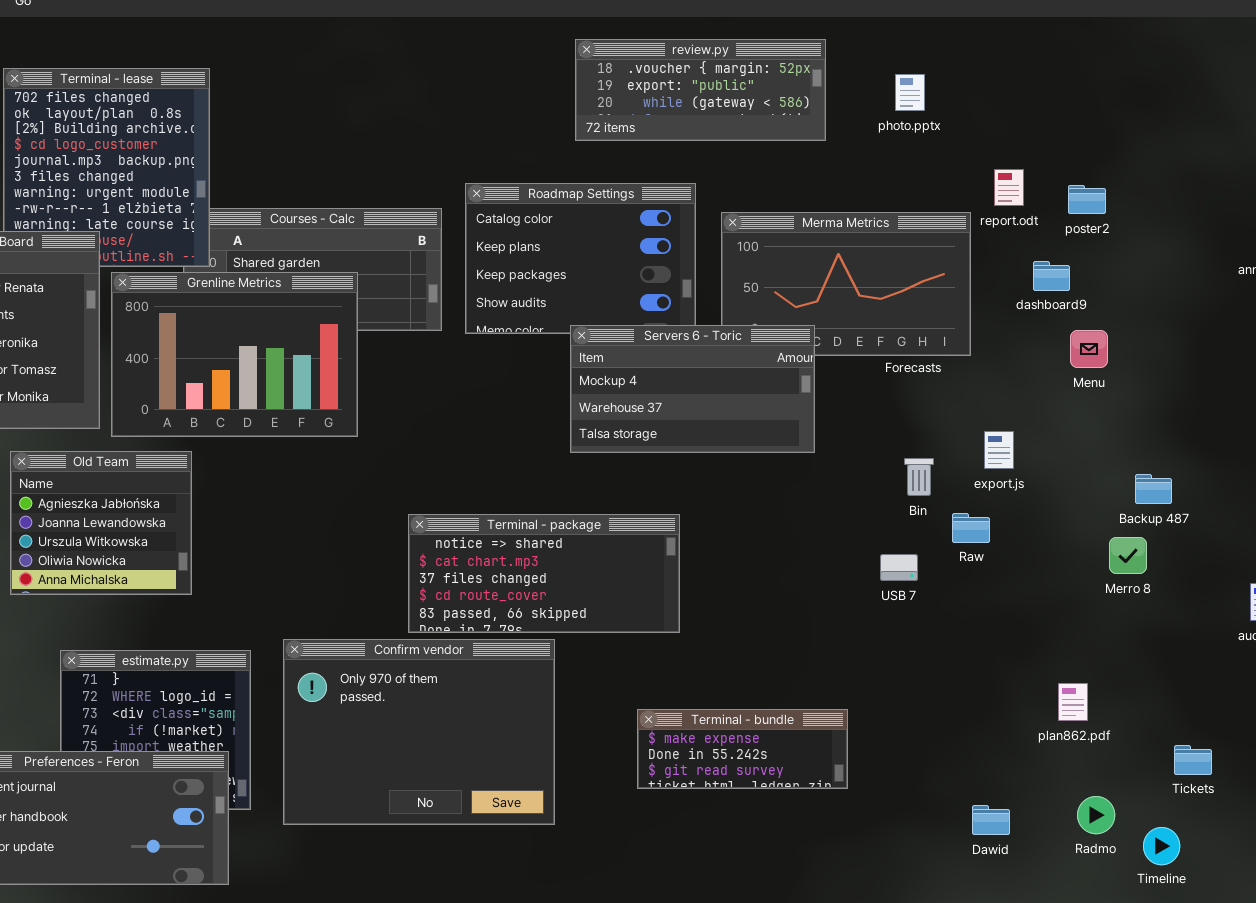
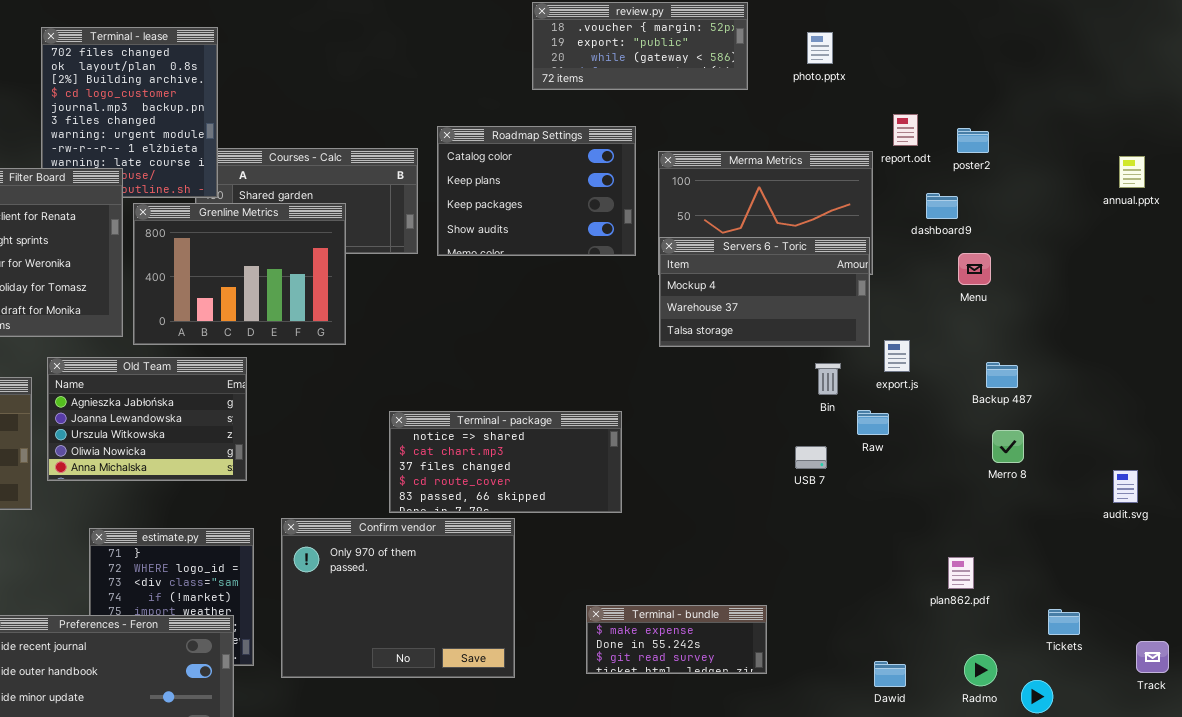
Servers 6 - Toric: [570,325,815,453] -> [659,237,870,347], moved
Old Team: [10,451,192,595] -> [47,357,247,481], resized
Backup 487: [1135,474,1172,504] -> [986,362,1018,388], moved
Terminal - bundle: [637,709,848,789] -> [586,605,767,674], moved

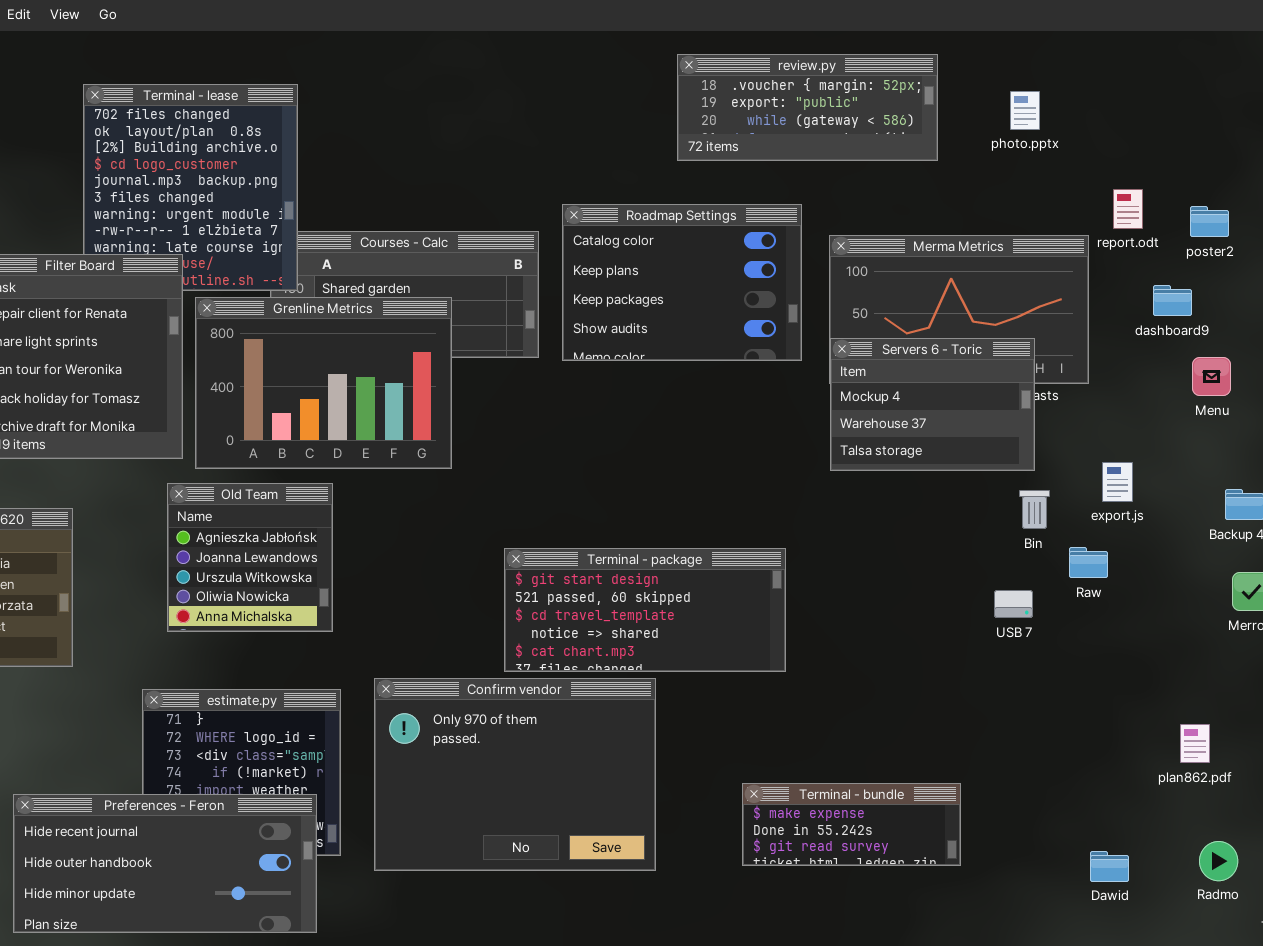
Servers 6 - Toric: [659,237,870,347] -> [830,338,1035,471], resized
Old Team: [47,357,247,481] -> [167,483,333,632], resized
Terminal - package: [389,411,622,513] -> [504,548,786,672], scrolled up 3 rows

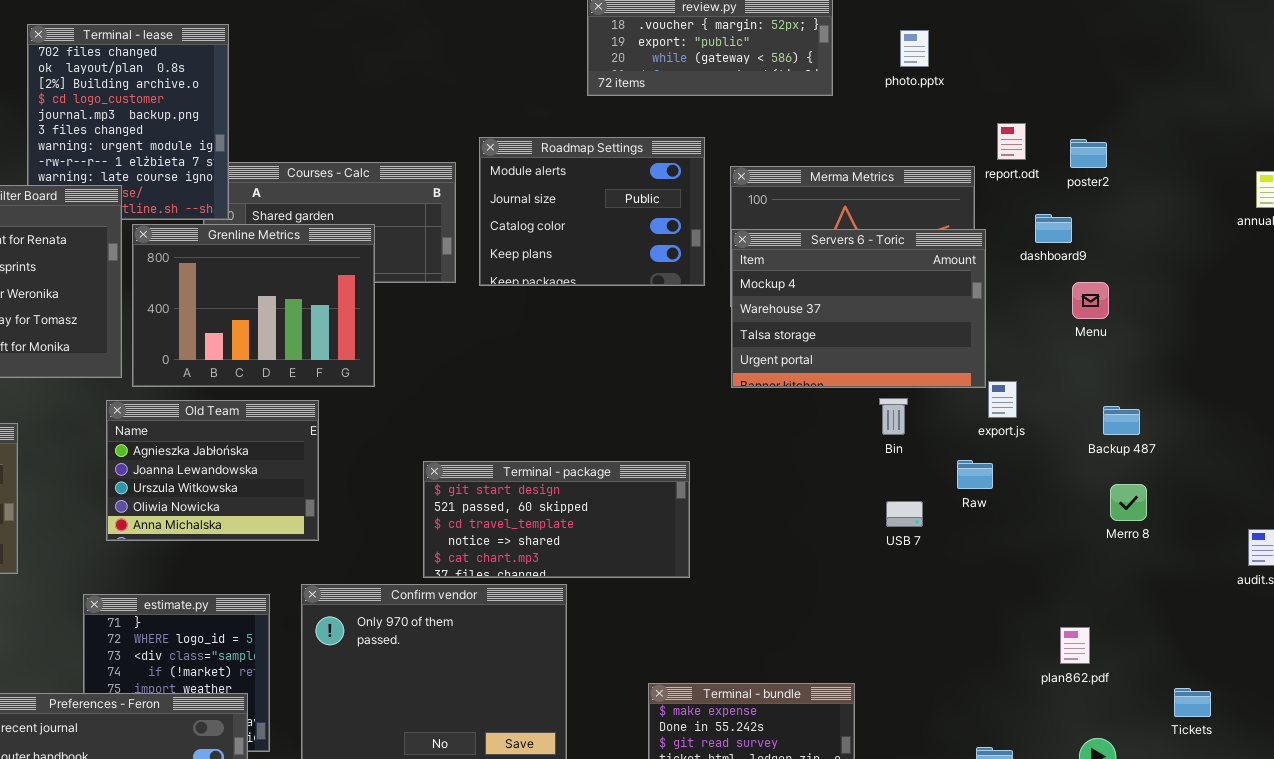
Roadmap Settings: [562,204,802,361] -> [479,137,705,286], scrolled up 2 rows
Servers 6 - Toric: [830,338,1035,471] -> [731,229,986,388], resized
Old Team: [167,483,333,632] -> [106,400,319,541], resized
Bin: [1019,490,1050,529] -> [879,398,908,435], moved

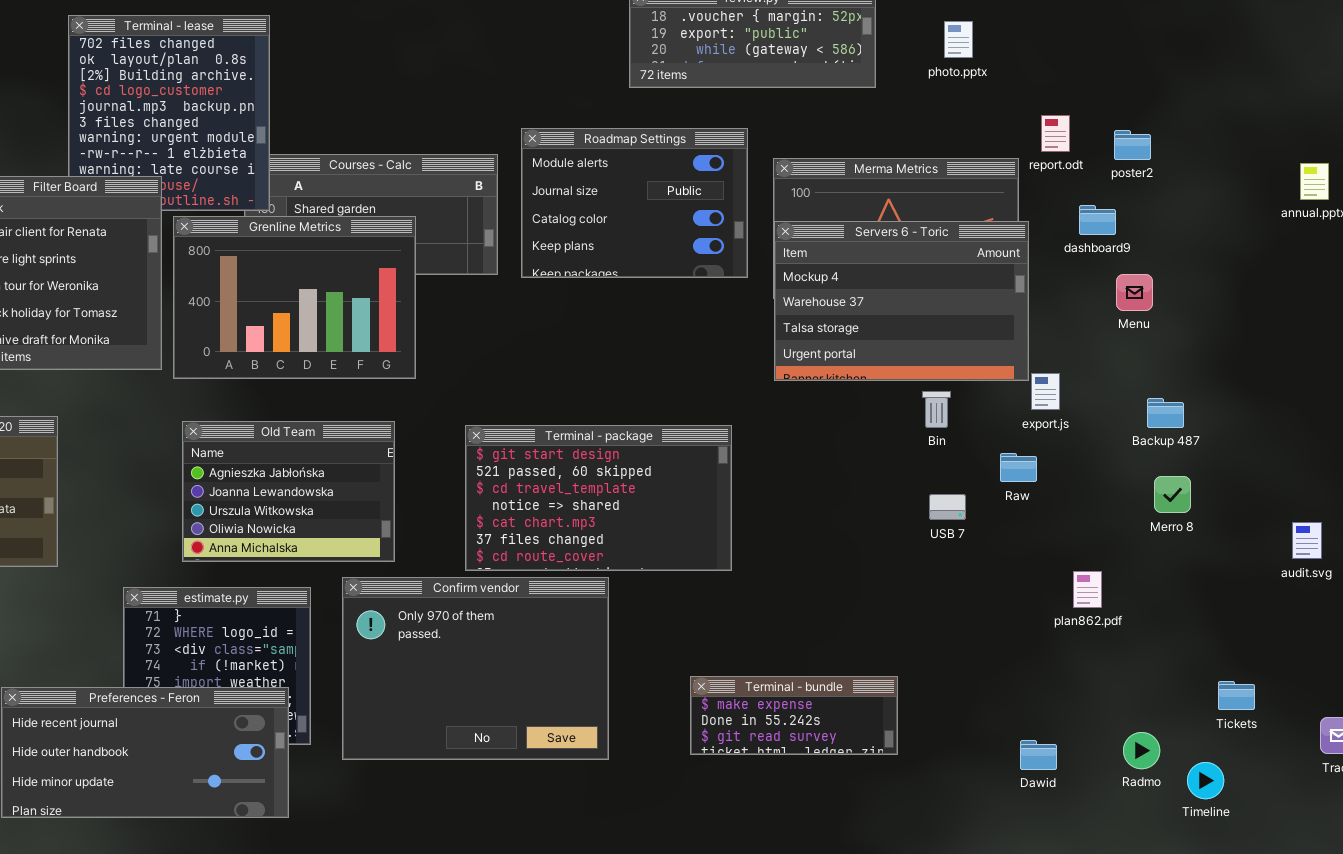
Old Team: [106,400,319,541] -> [182,421,395,562], moved
Terminal - package: [423,461,690,578] -> [465,425,732,571], resized
plan862.pdf: [1060,627,1090,664] -> [1073,571,1102,608], moved

